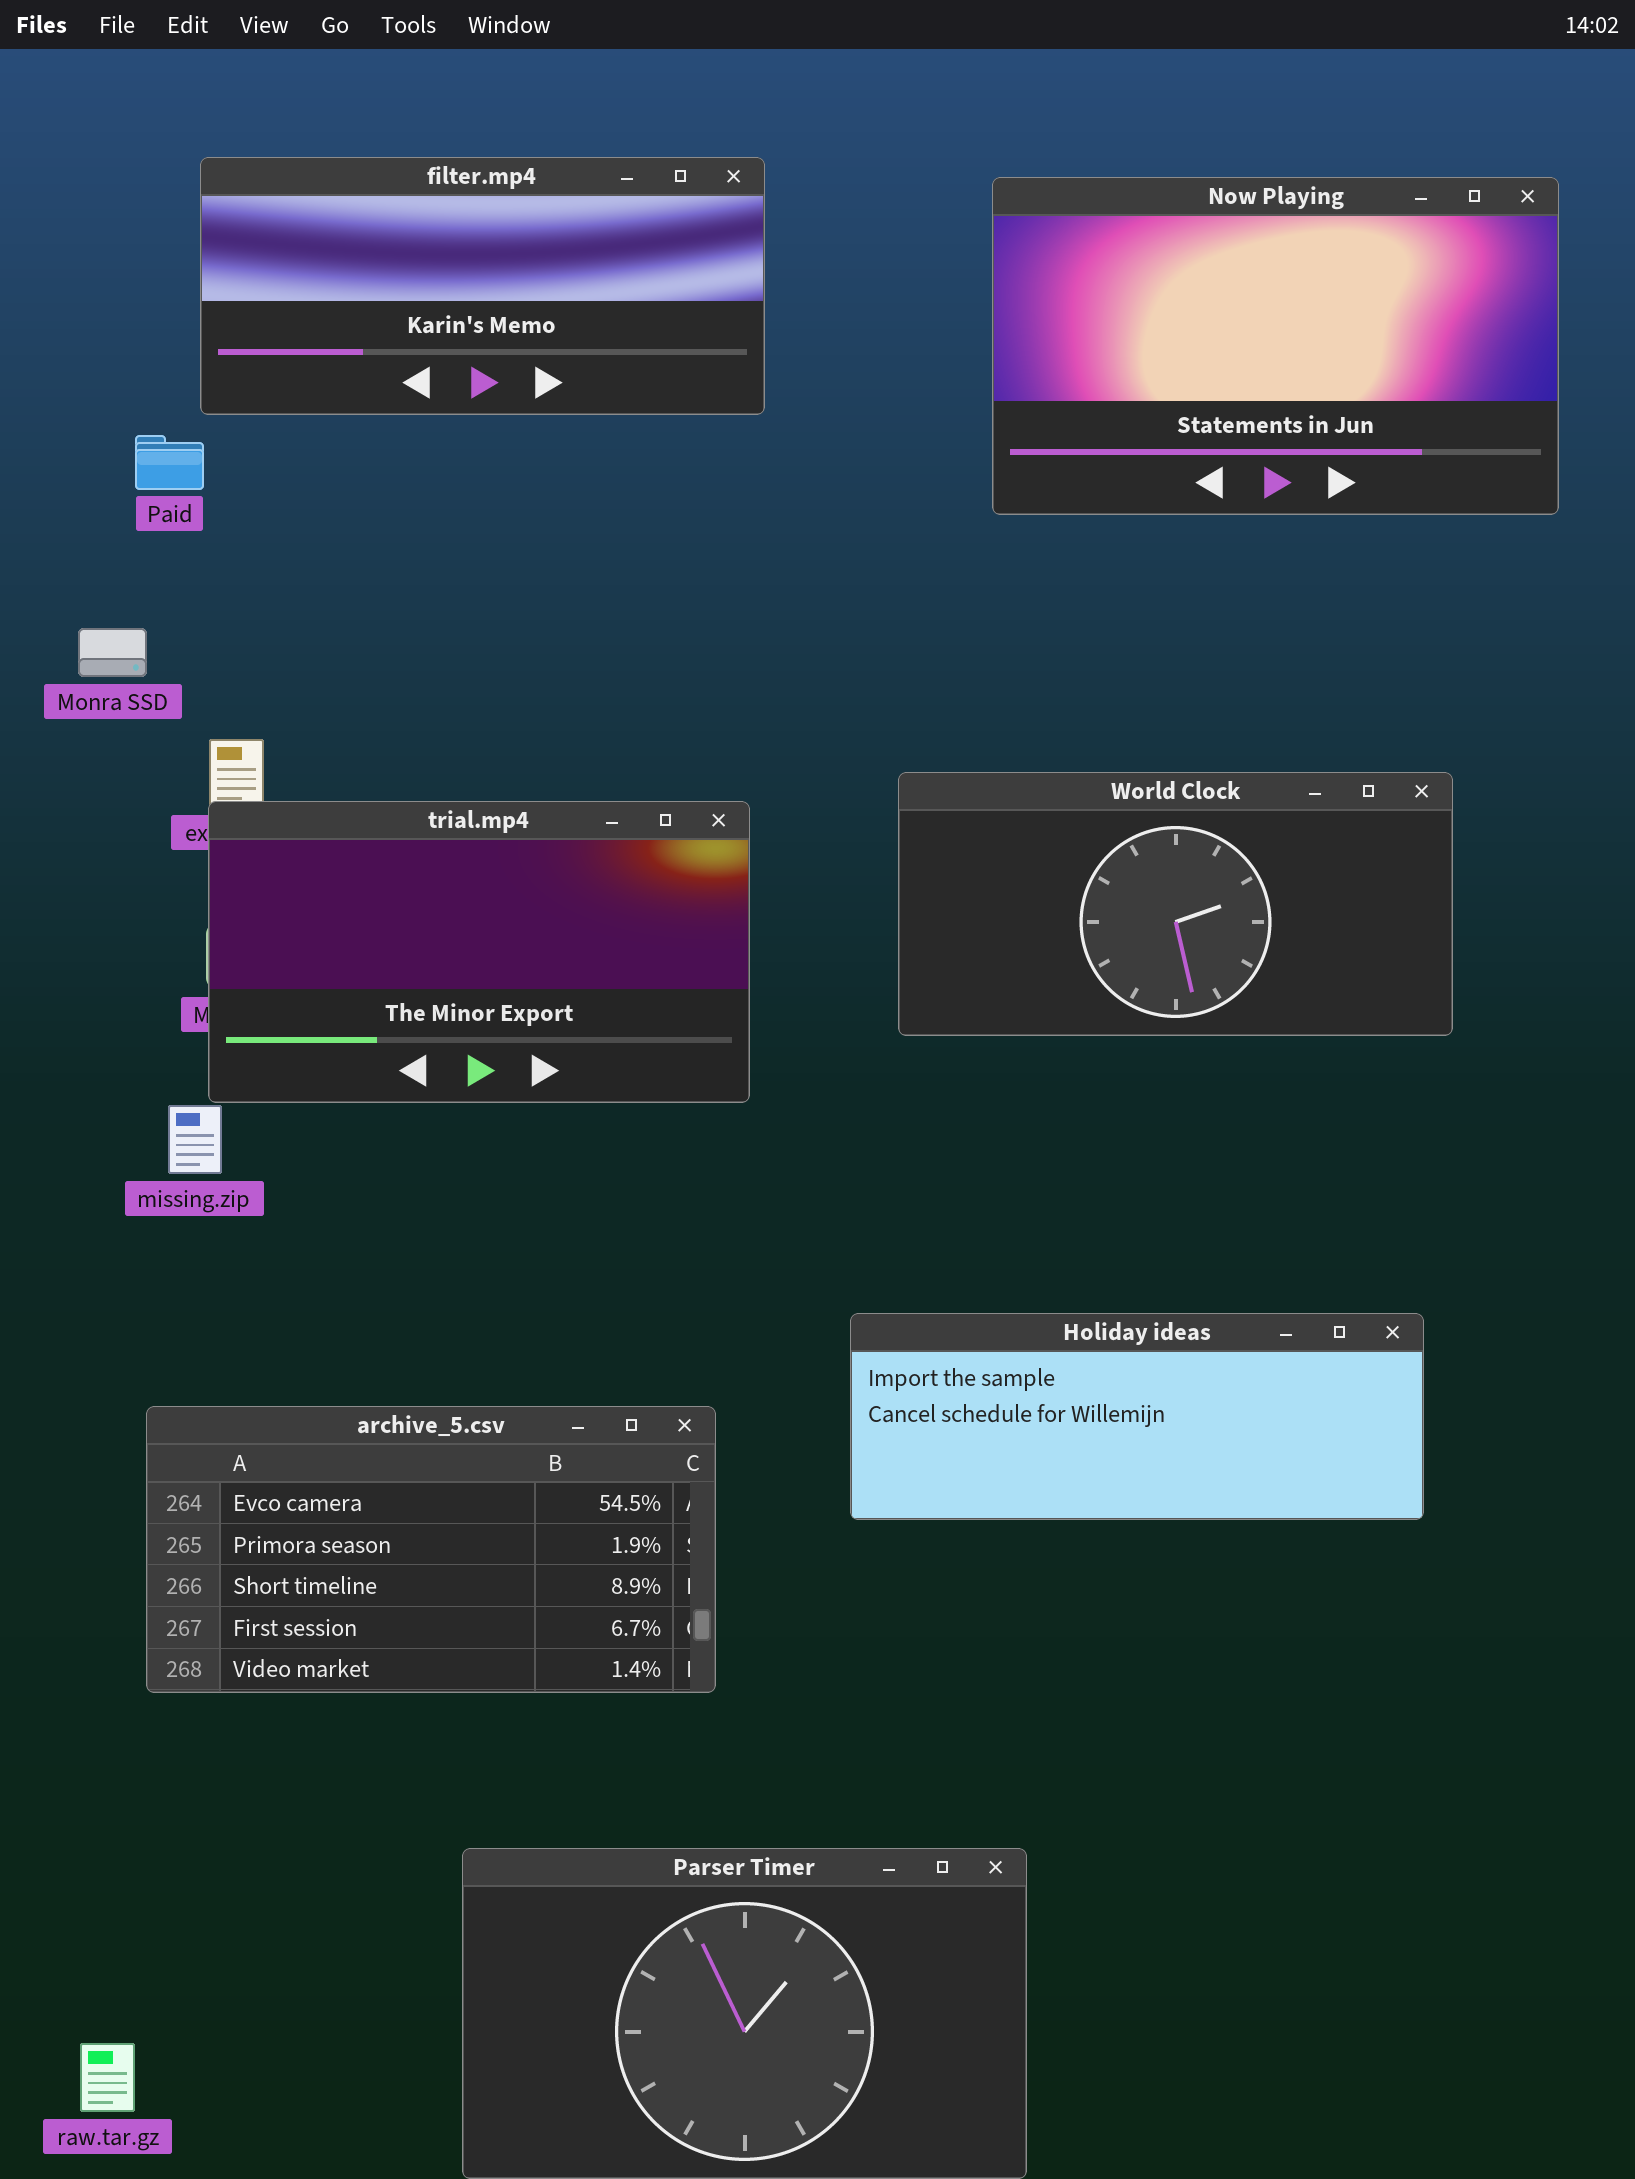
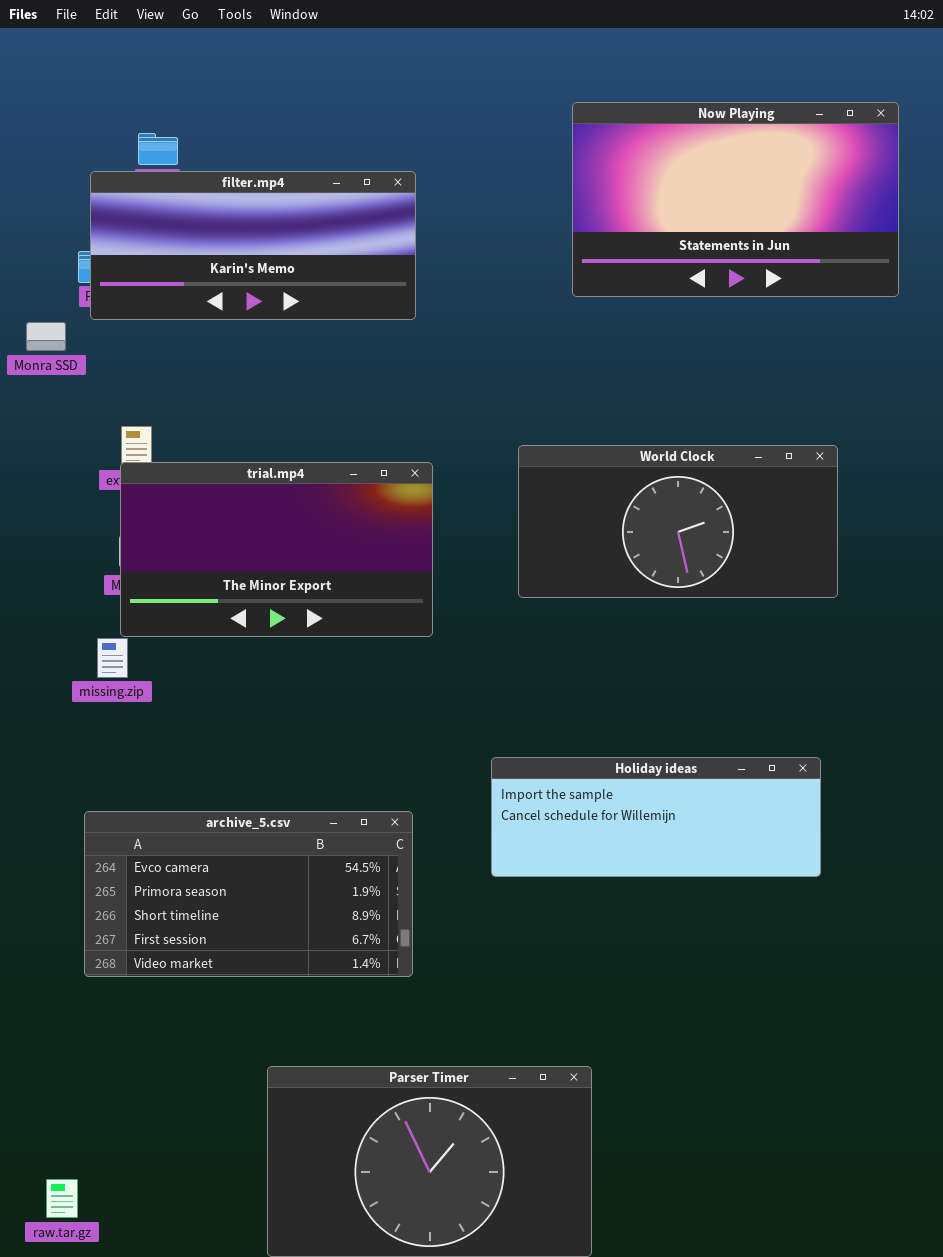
filter.mp4: [200,157,765,415] -> [90,171,416,320], moved
Monra SSD: [78,628,147,677] -> [26,322,66,351], moved

